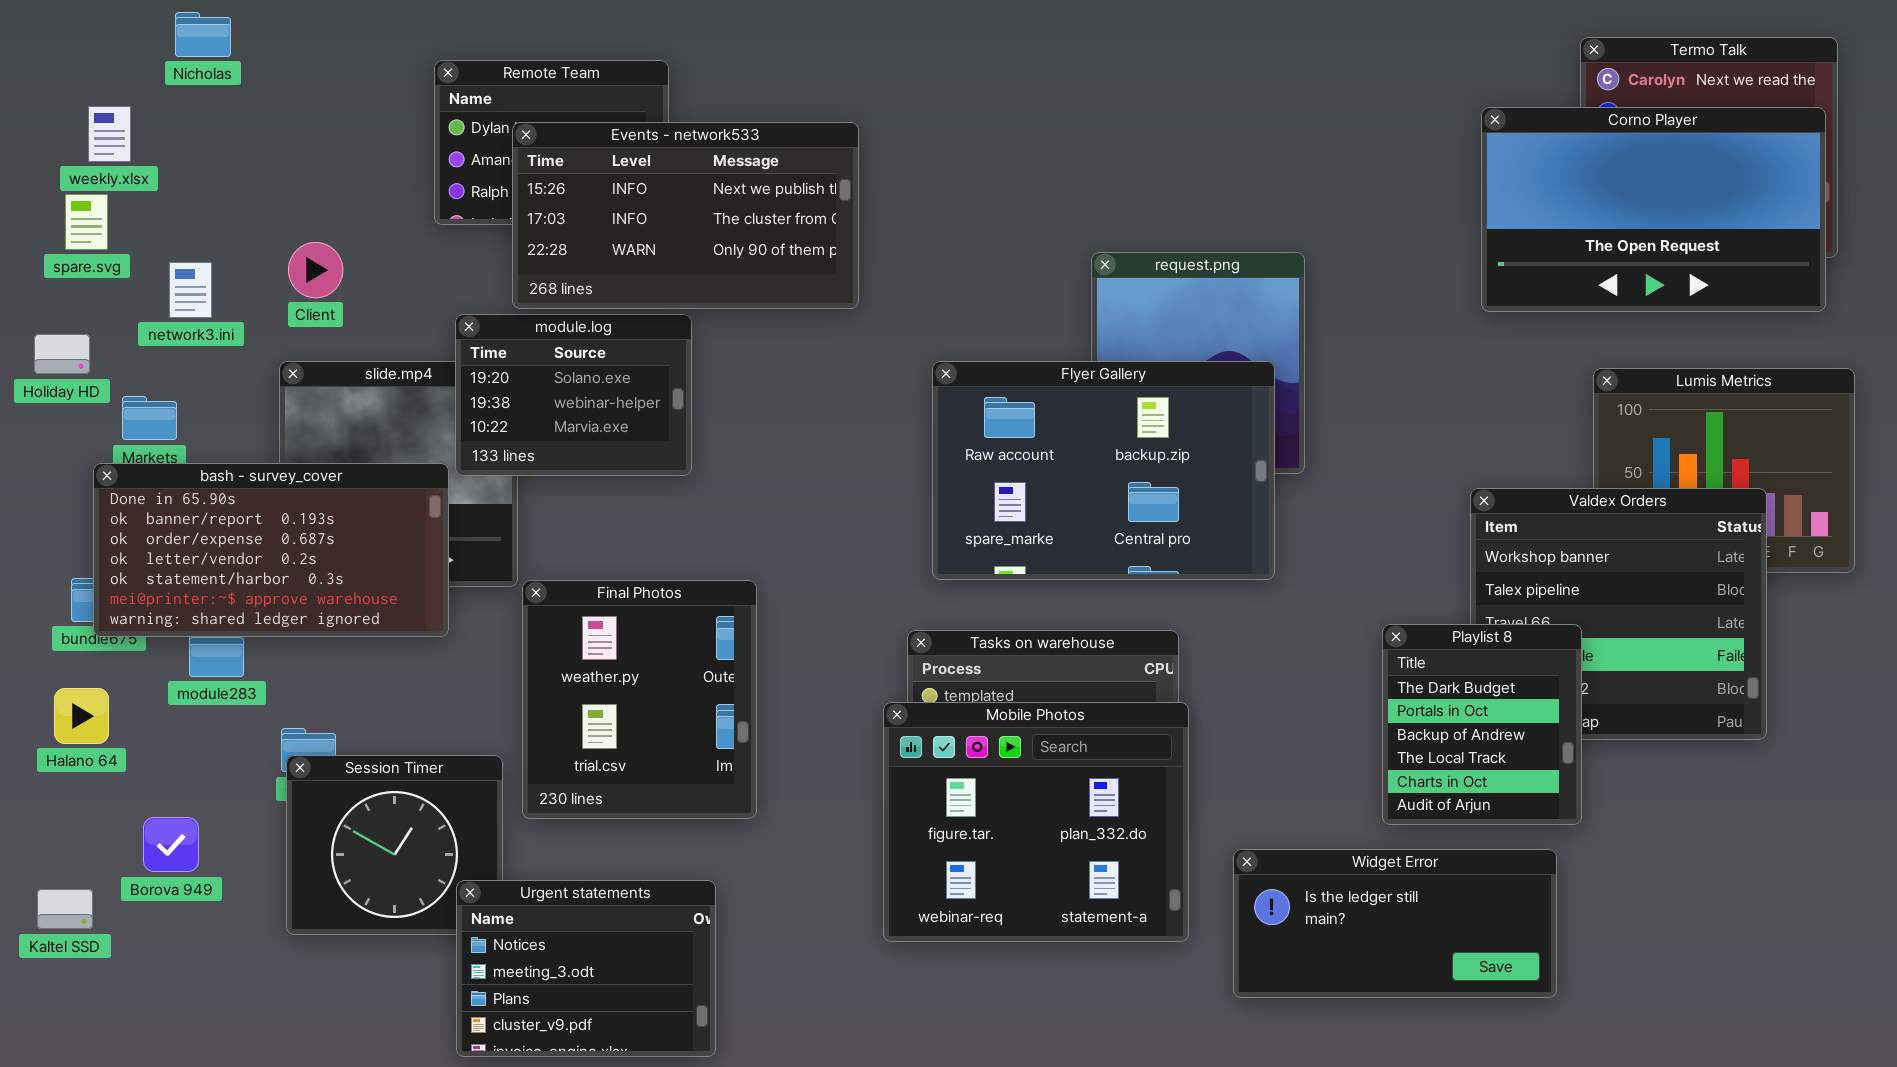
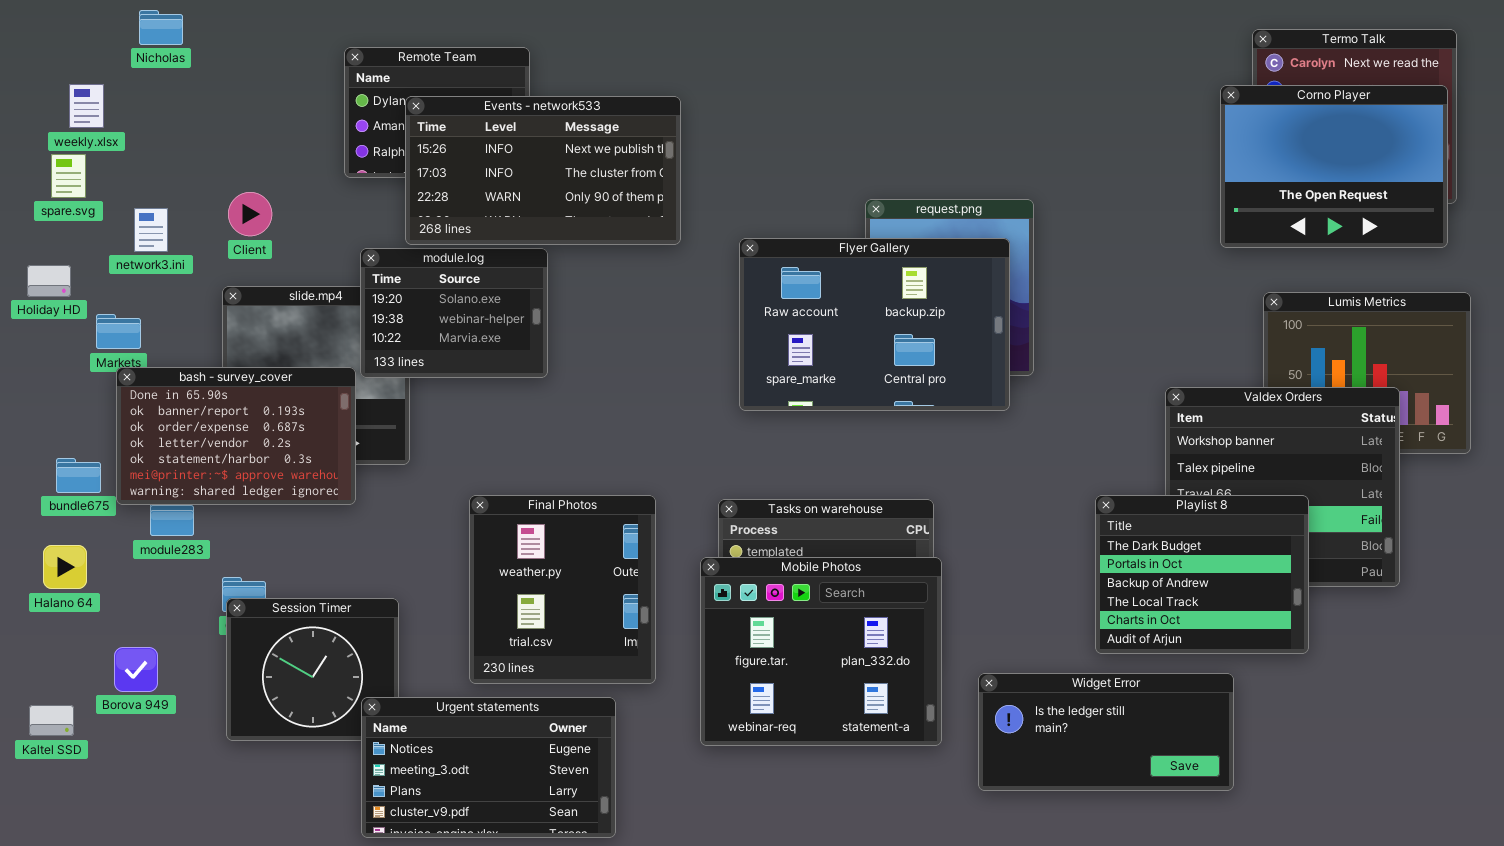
Corno Player: [1481,107,1826,312] -> [1220,85,1448,248], resized
Flyer Gallery: [932,361,1275,580] -> [739,238,1010,411], moved
bash - survey_cover: [93,463,449,637] -> [116,367,356,505], resized
Final Photos: [522,580,757,819] -> [469,495,656,684], moved
Playlist 8: [1382,624,1582,825] -> [1095,495,1309,654], resized
Urgent statements: [456,880,716,1057] -> [361,697,616,838], resized

